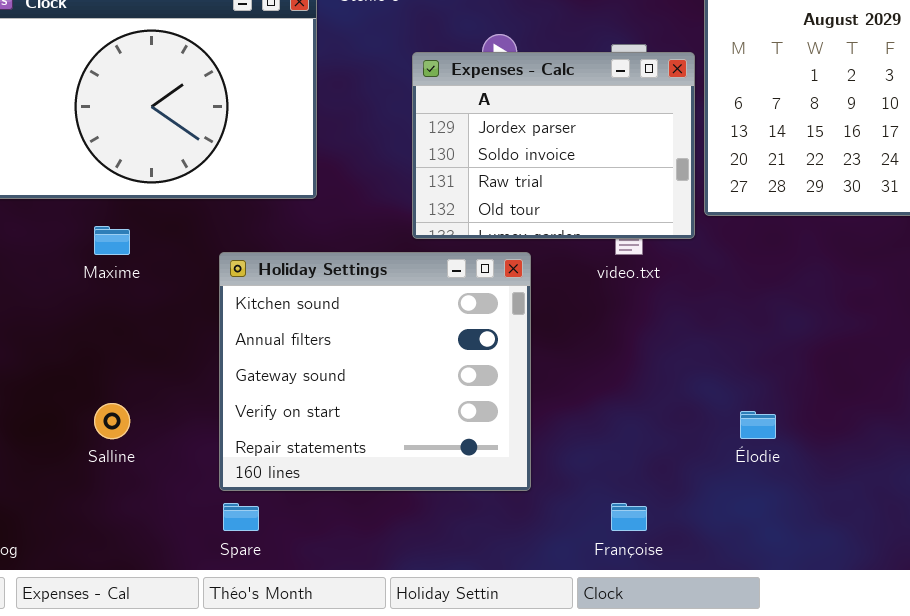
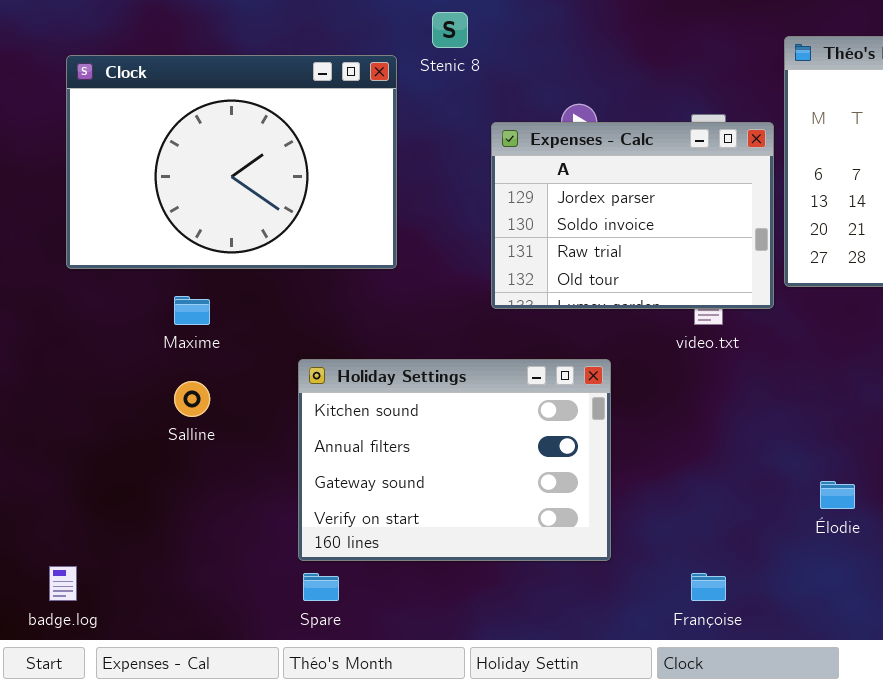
Holiday Settings: [219,252,531,491] -> [298,359,611,561], resized
Salline: [94,403,130,439] -> [174,381,210,417], moved

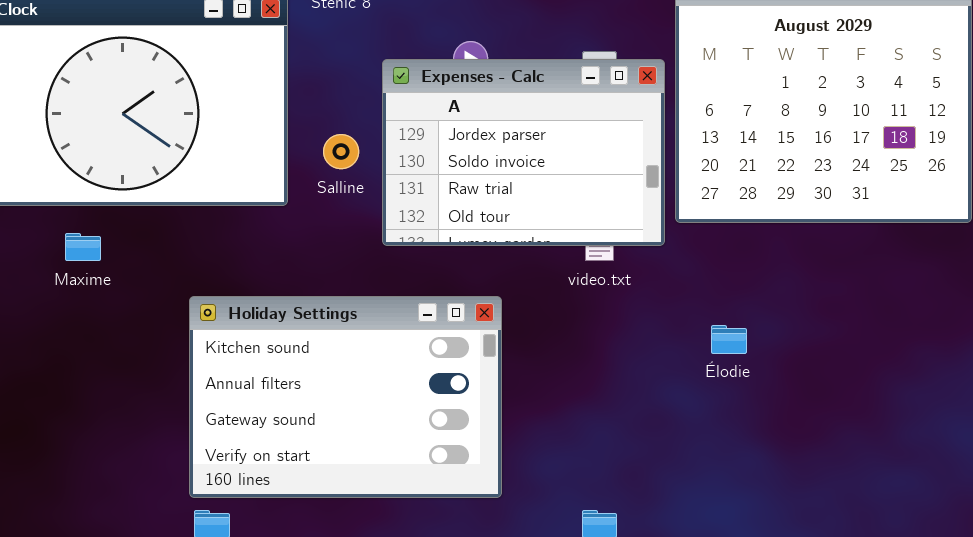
Salline: [174,381,210,417] -> [323,134,359,169], moved
Élodie: [820,481,855,509] -> [711,325,747,354], moved

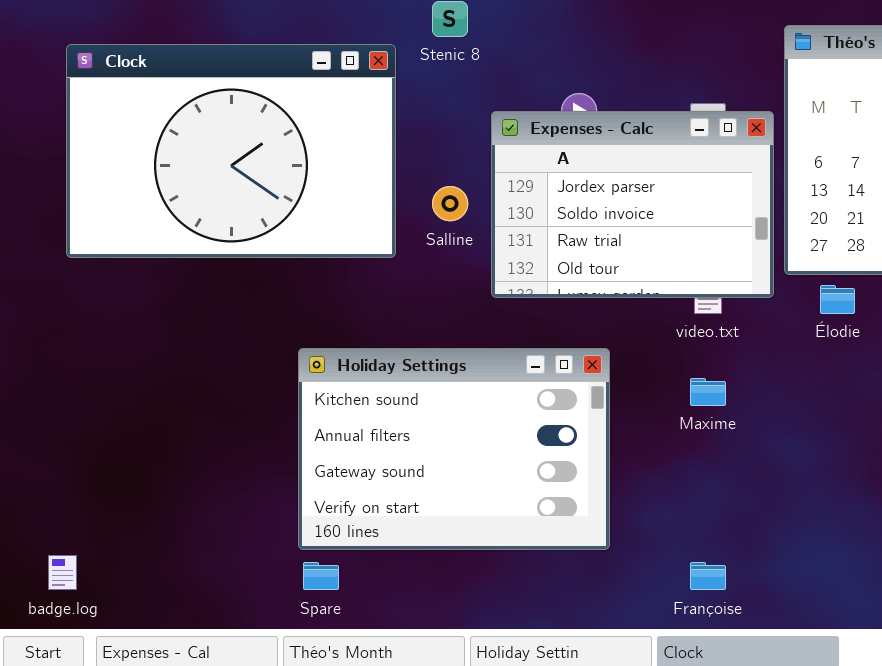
Maxime: [65,233,101,261] -> [690,378,726,406], moved
Élodie: [711,325,747,354] -> [820,285,855,314], moved

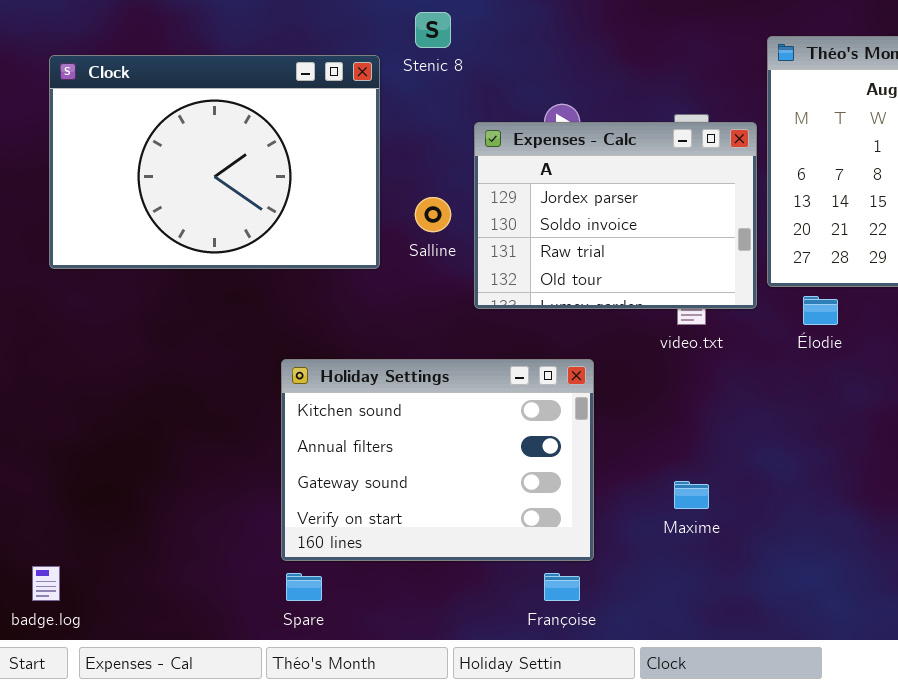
Maxime: [690,378,726,406] -> [674,481,709,509], moved
Françoise: [690,562,726,590] -> [544,573,580,601], moved

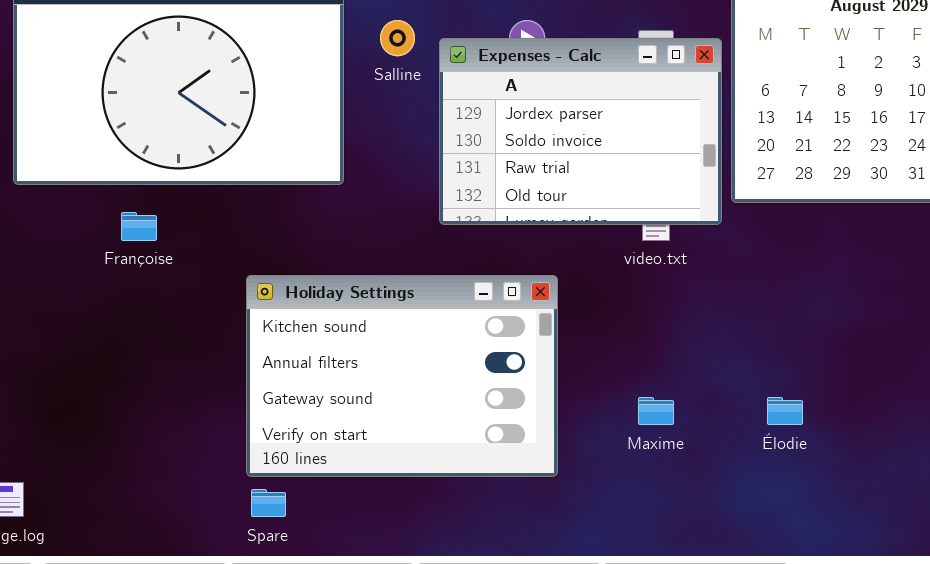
Salline: [415,197,451,232] -> [380,20,415,56], moved
Élodie: [803,296,838,325] -> [767,397,803,425], moved
Françoise: [544,573,580,601] -> [121,212,157,241], moved

